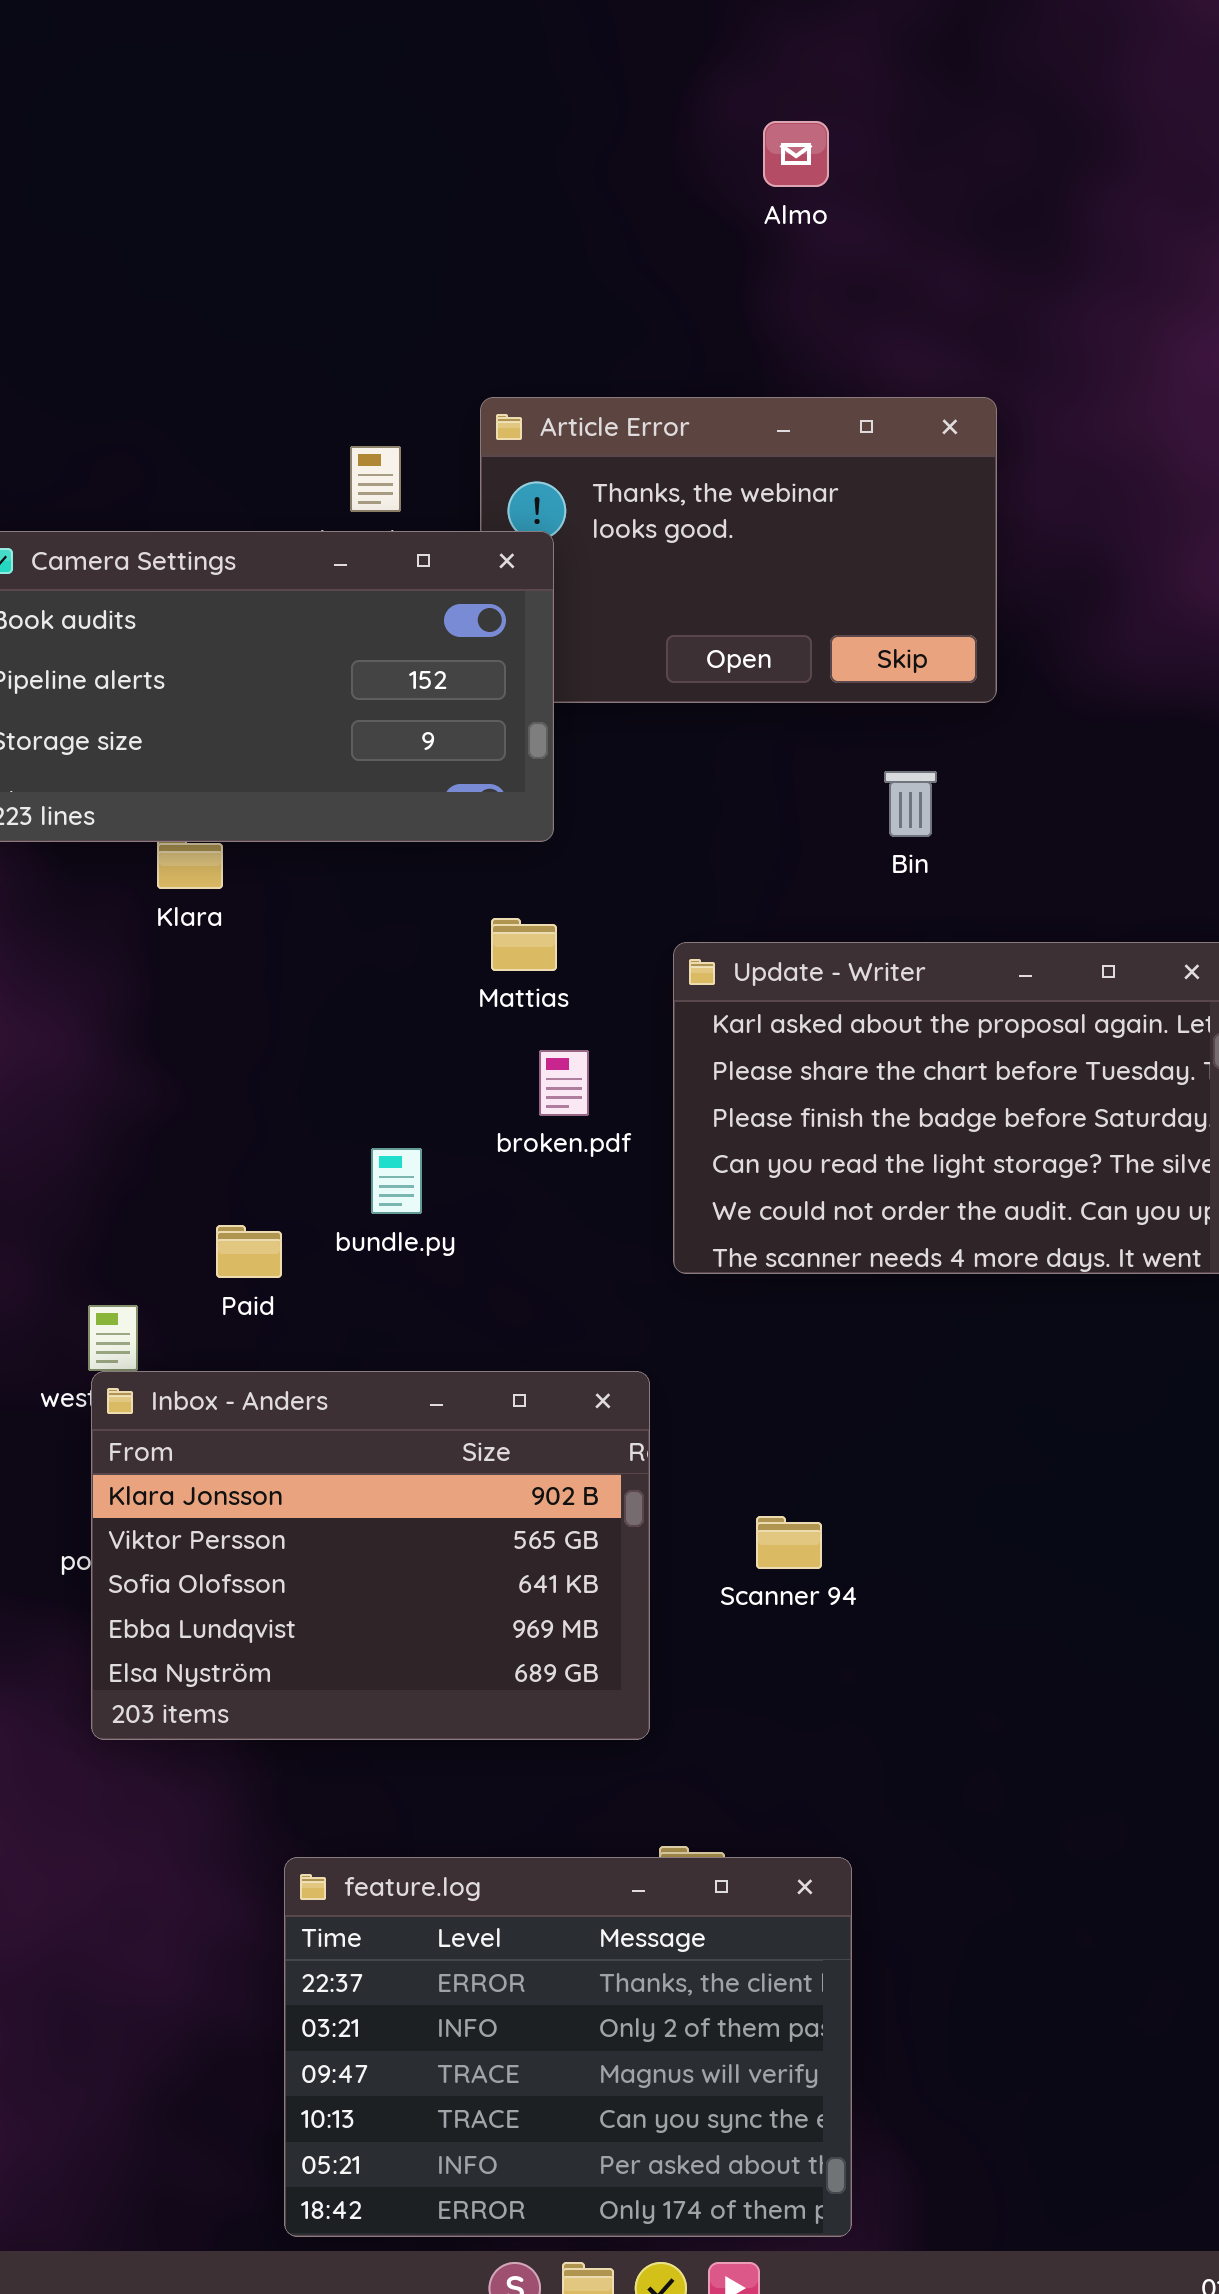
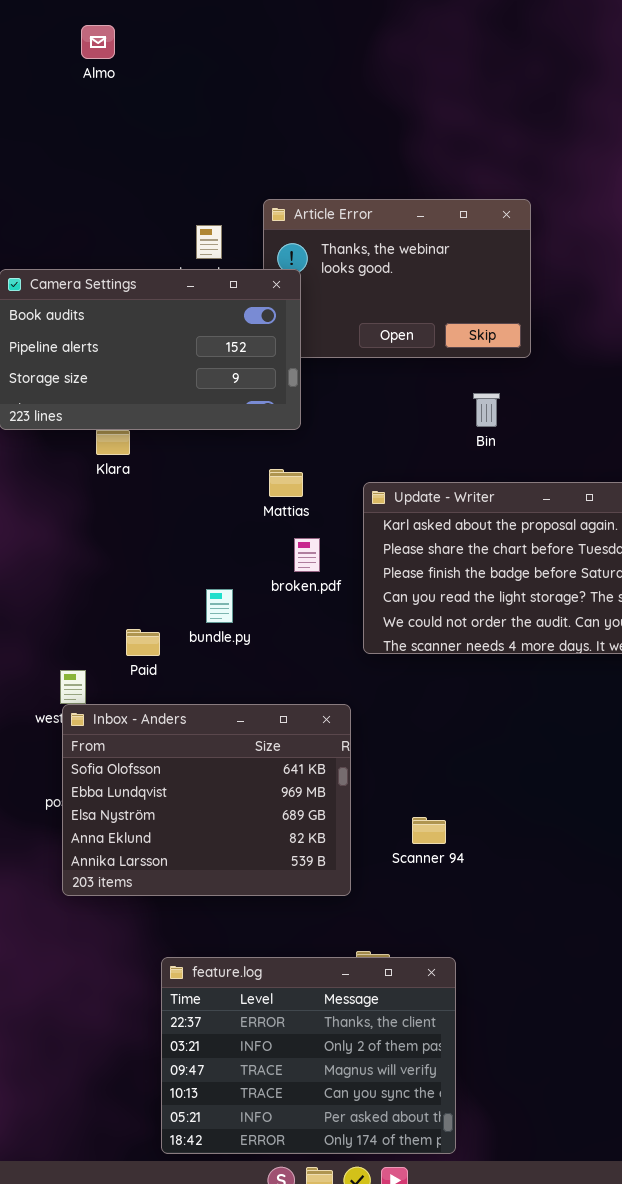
Almo: [763,121,829,187] -> [81,25,115,59], moved
Inbox - Anders: [91,1371,650,1740] -> [62,704,351,896], scrolled down 2 rows
Scanner 94: [756,1516,822,1569] -> [412,817,446,844], moved

